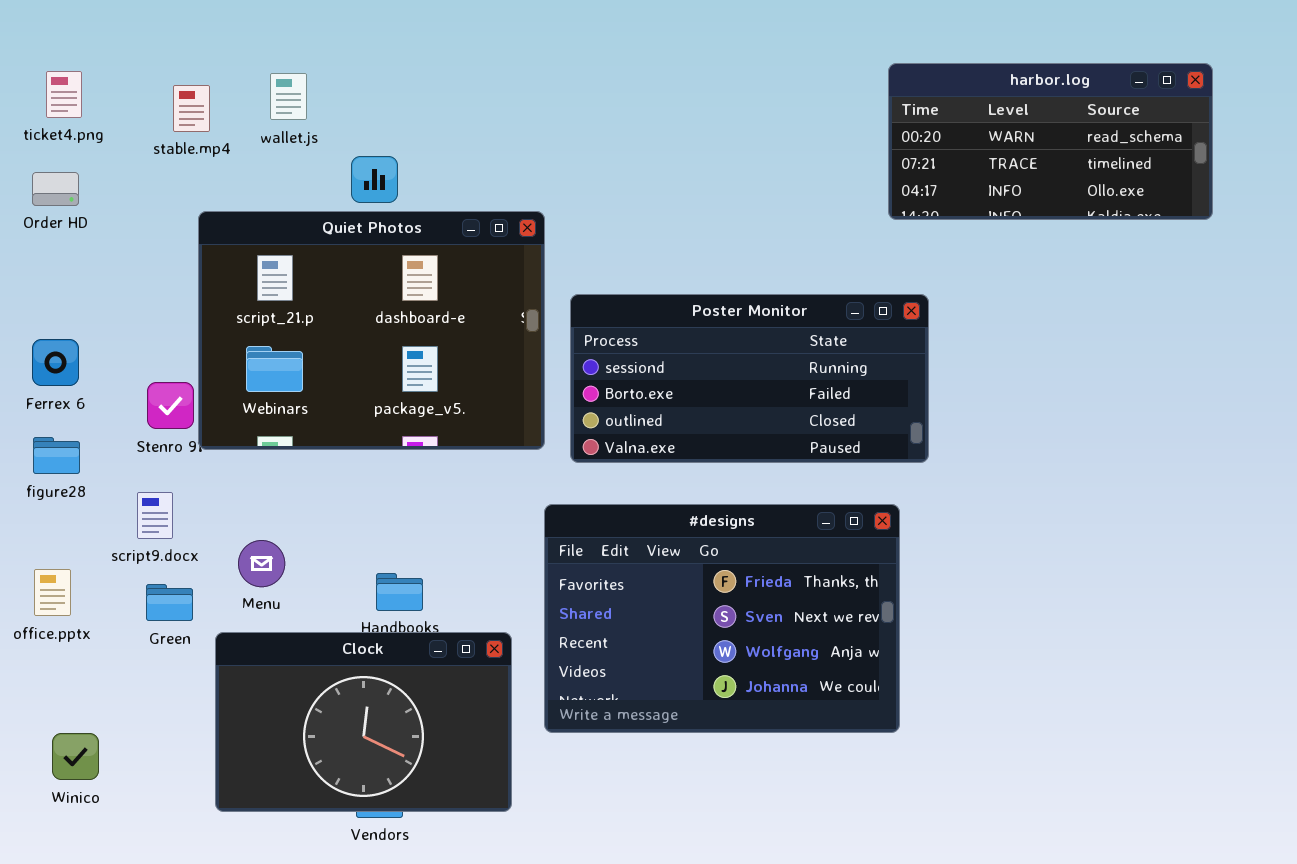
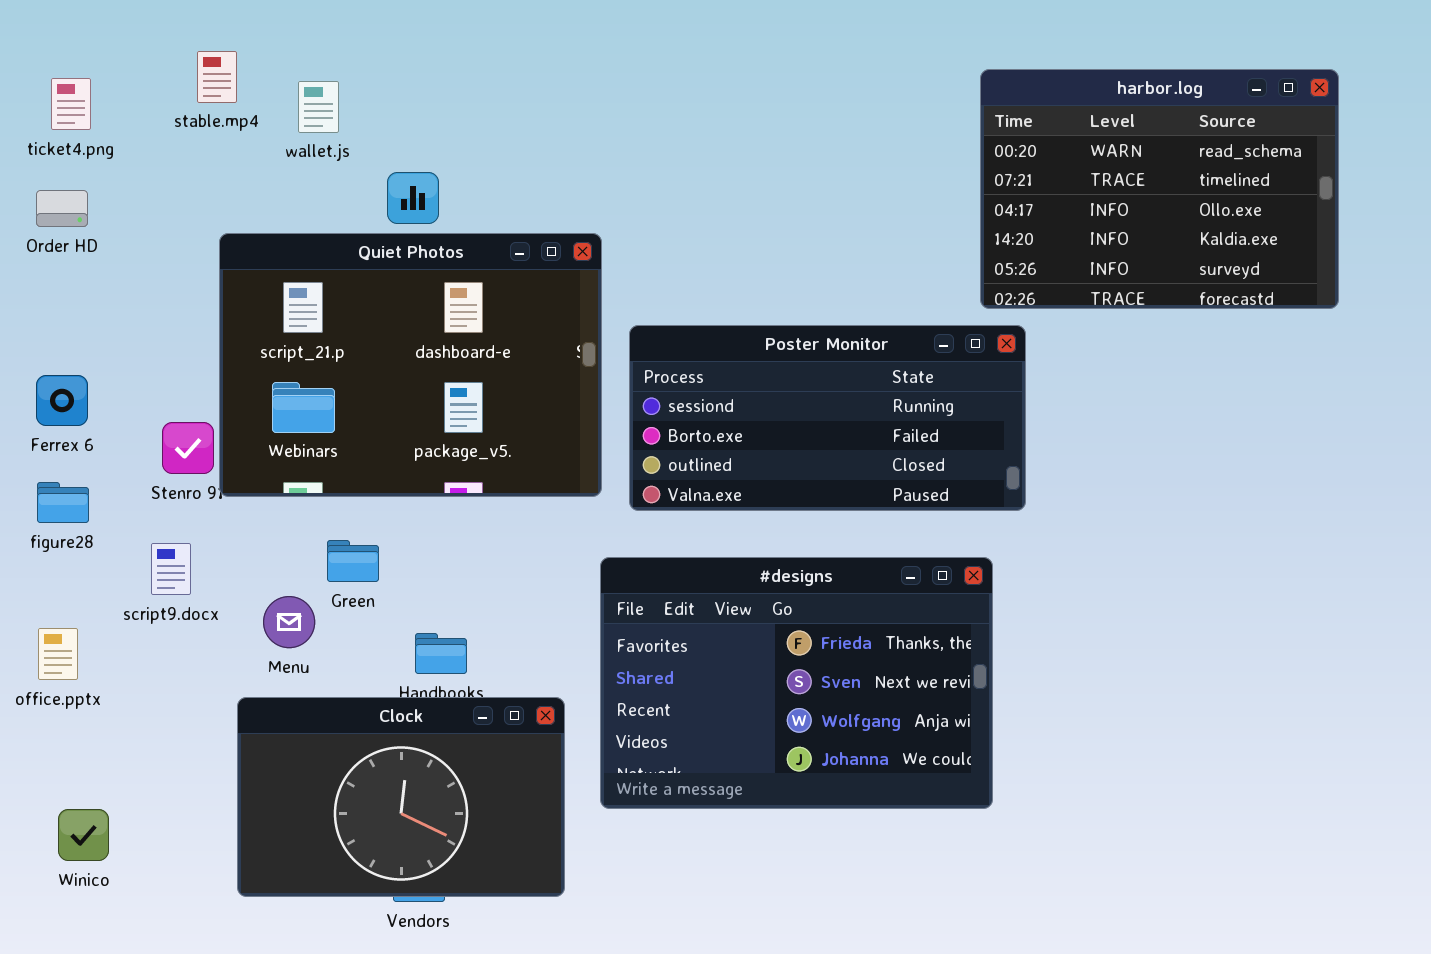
harbor.log: [888,63,1213,220] -> [980,69,1339,309], resized
stable.mp4: [173,85,210,132] -> [197,51,237,103], moved
Green: [146,584,193,621] -> [327,540,379,582], moved

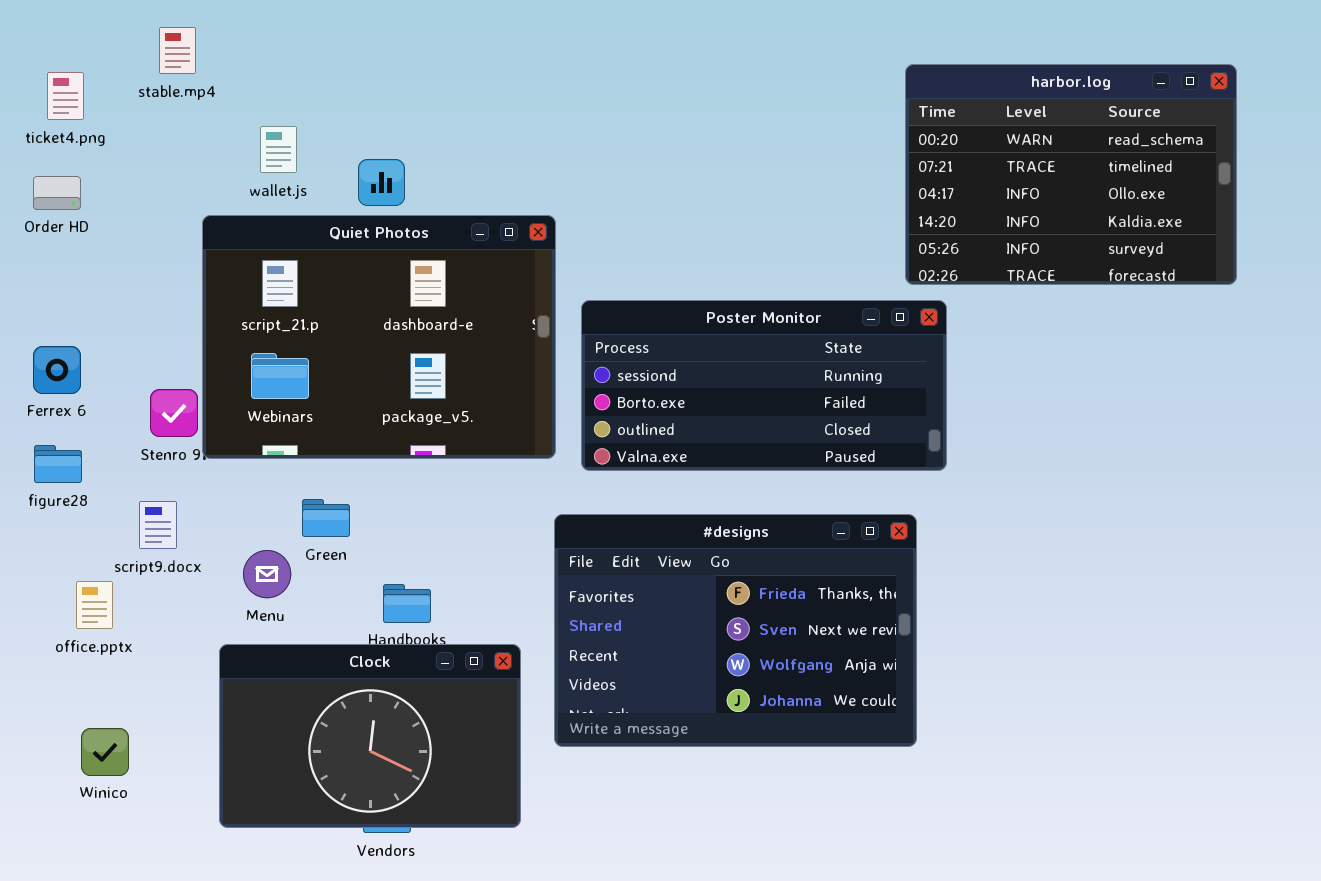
stable.mp4: [197,51,237,103] -> [159,27,196,74], moved
wallet.js: [298,81,339,133] -> [260,126,297,173], moved
office.pptx: [38,628,78,680] -> [76,581,113,629], moved
Winico: [58,809,109,861] -> [81,728,129,776], moved

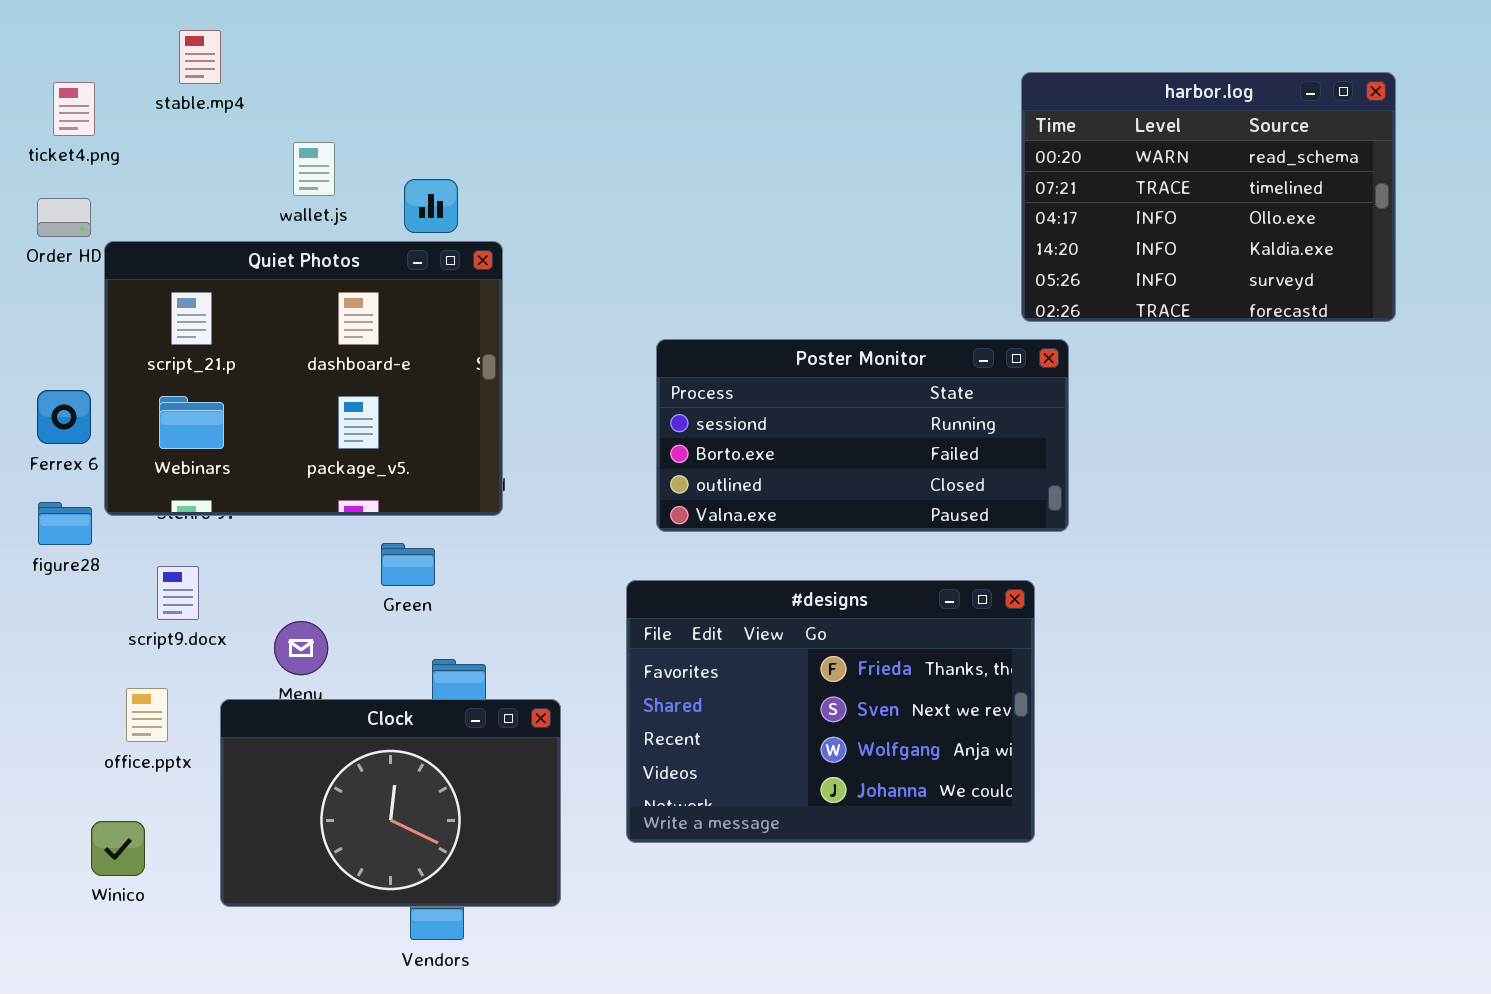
Quiet Photos: [202,215,556,459] -> [104,241,503,516], moved
Green: [302,499,350,537] -> [381,543,435,586], moved
office.pptx: [76,581,113,629] -> [126,688,168,742], moved
Clock: [219,644,521,828] -> [220,699,561,907], moved

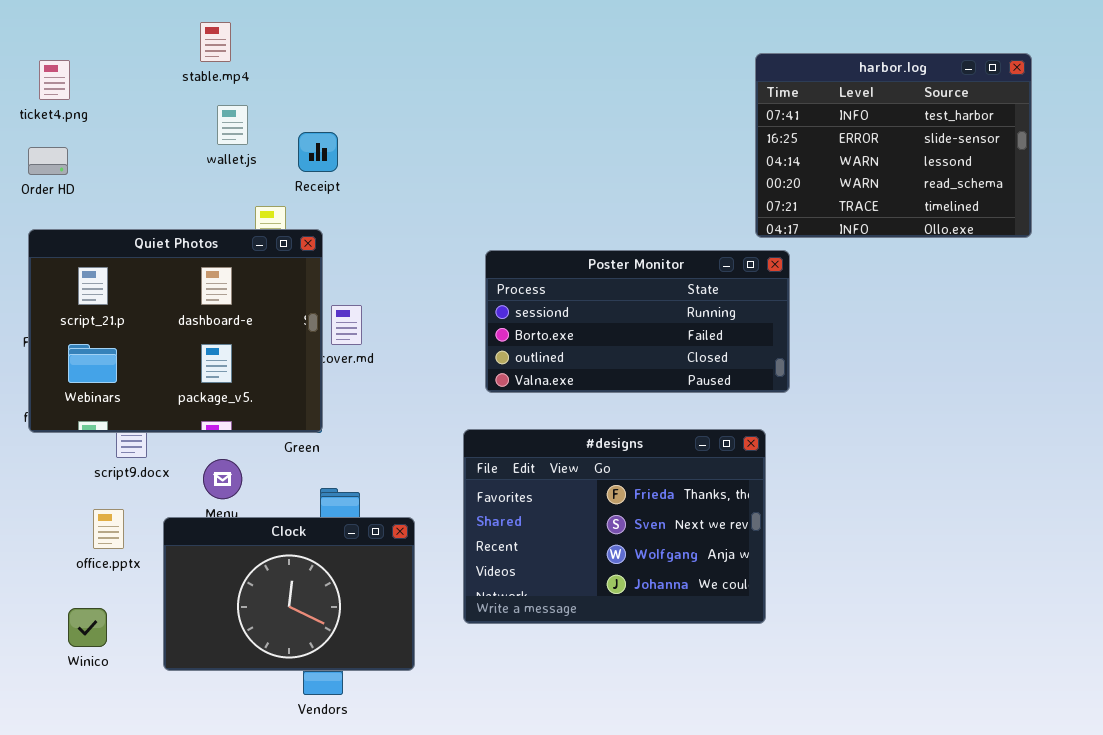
stable.mp4: [179,30,221,84] -> [200,22,231,62], moved
harbor.log: [1021,72,1396,322] -> [755,53,1032,238], scrolled up 3 rows
Quiet Photos: [104,241,503,516] -> [28,229,323,433], moved

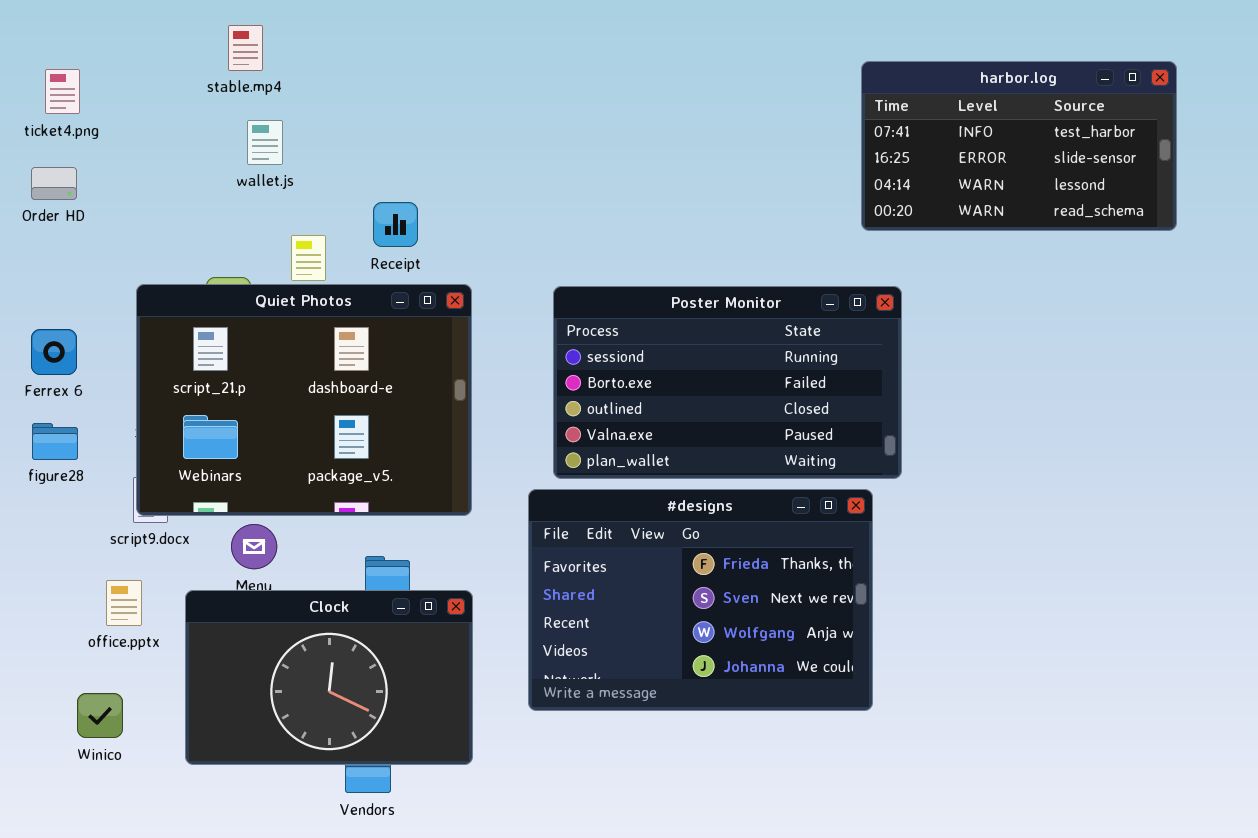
harbor.log: [755,53,1032,238] -> [861,61,1177,231], resized
Receipt: [298,132,338,172] -> [373,202,418,247], moved
Quiet Photos: [28,229,323,433] -> [136,284,472,516], moved
Poster Monitor: [485,250,790,393] -> [553,286,902,479], resized

